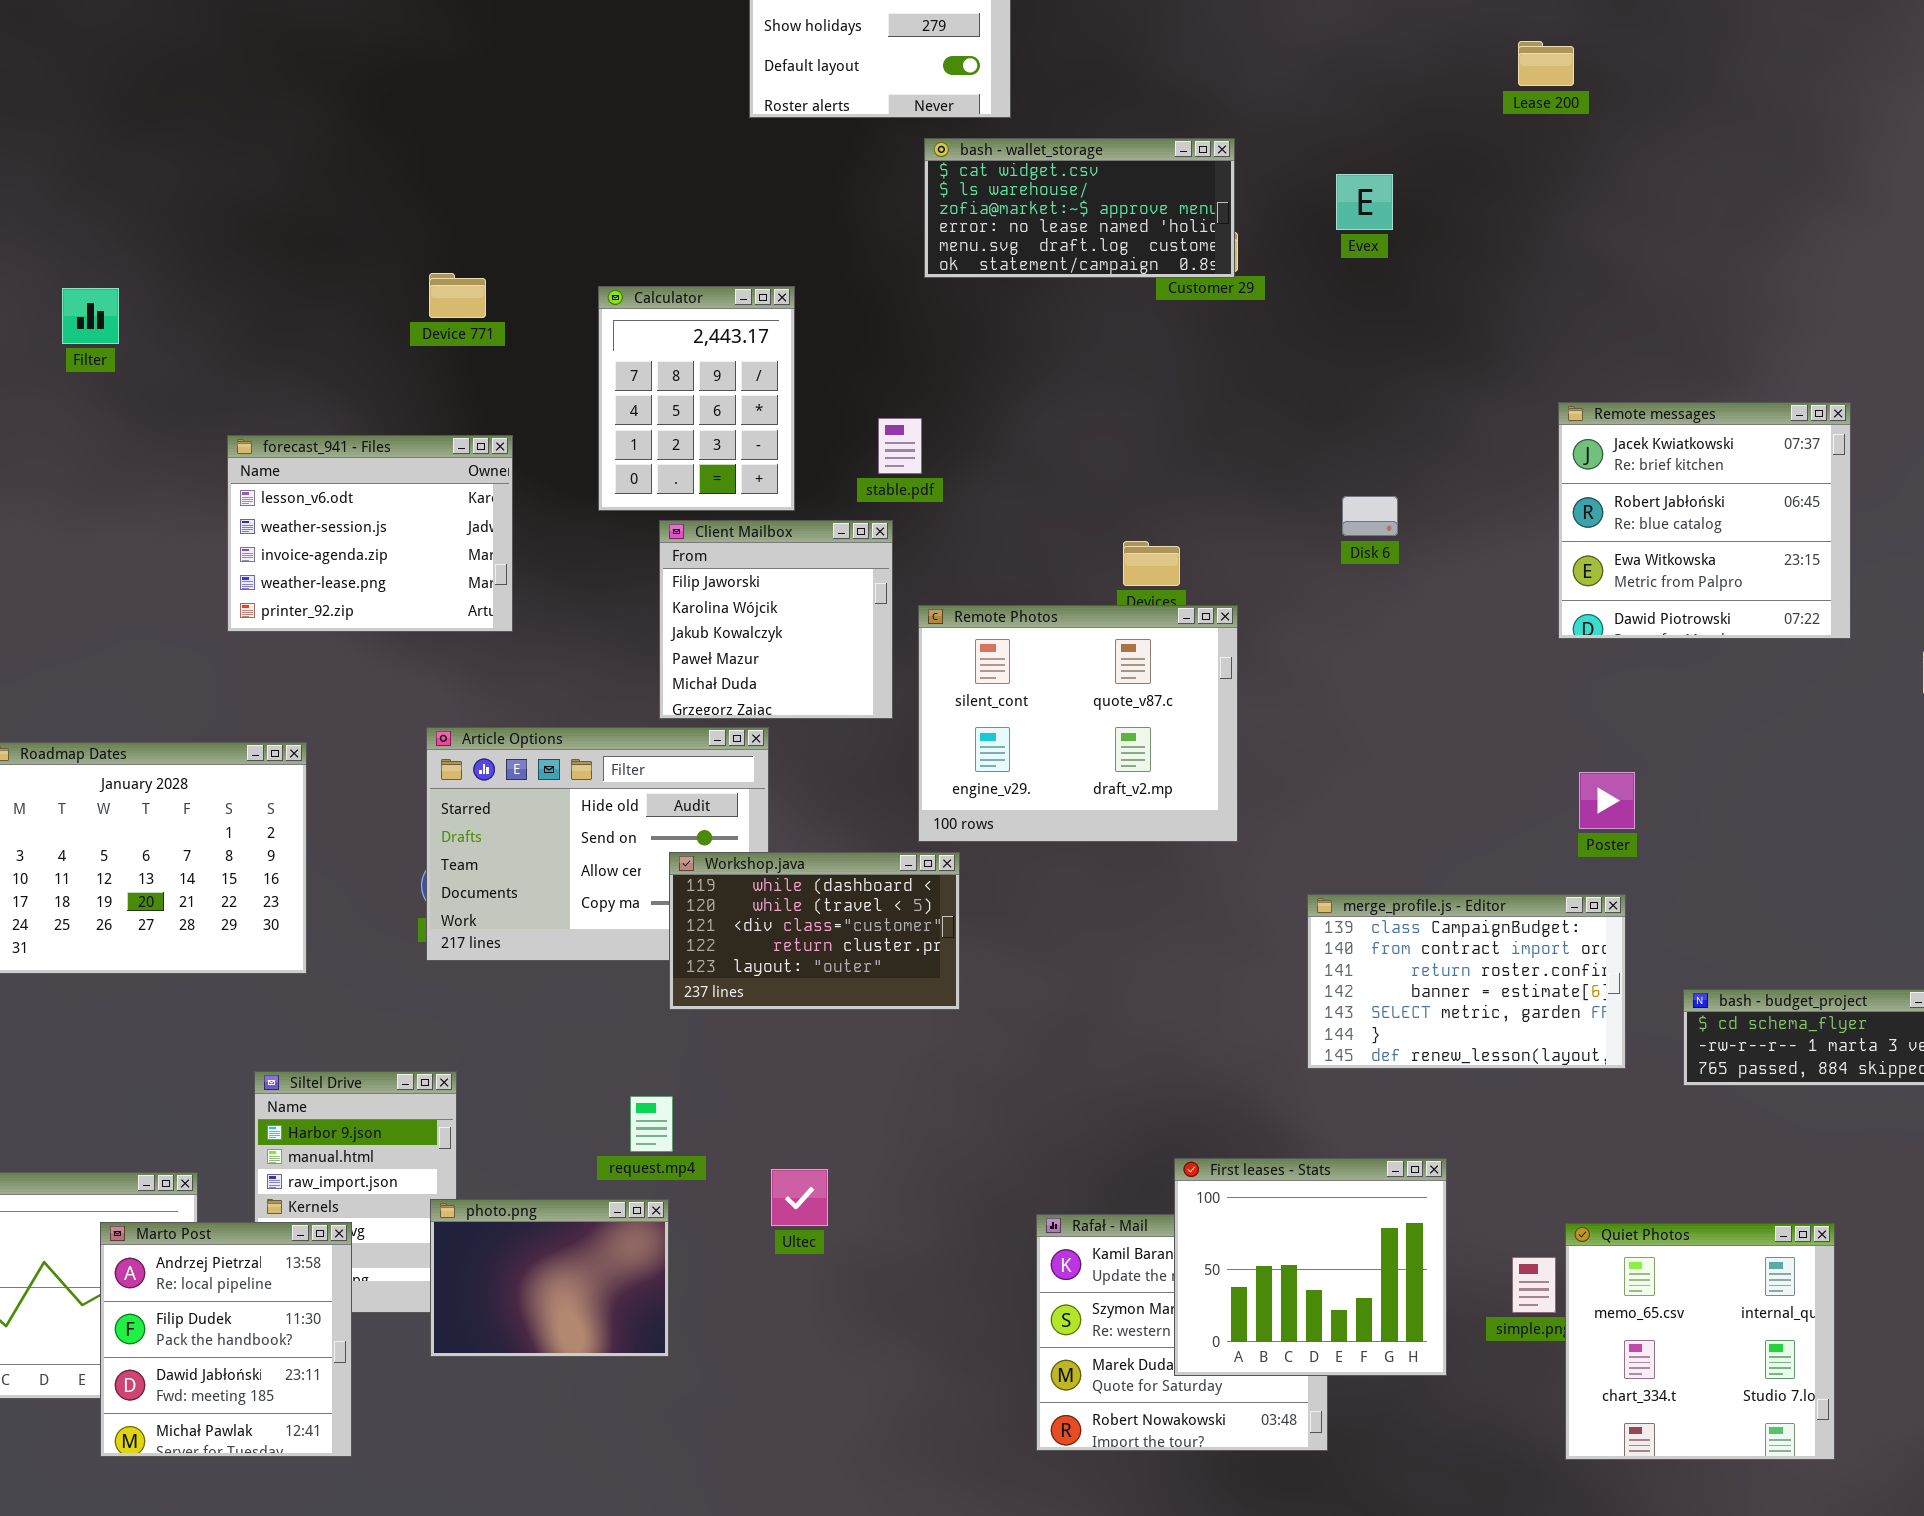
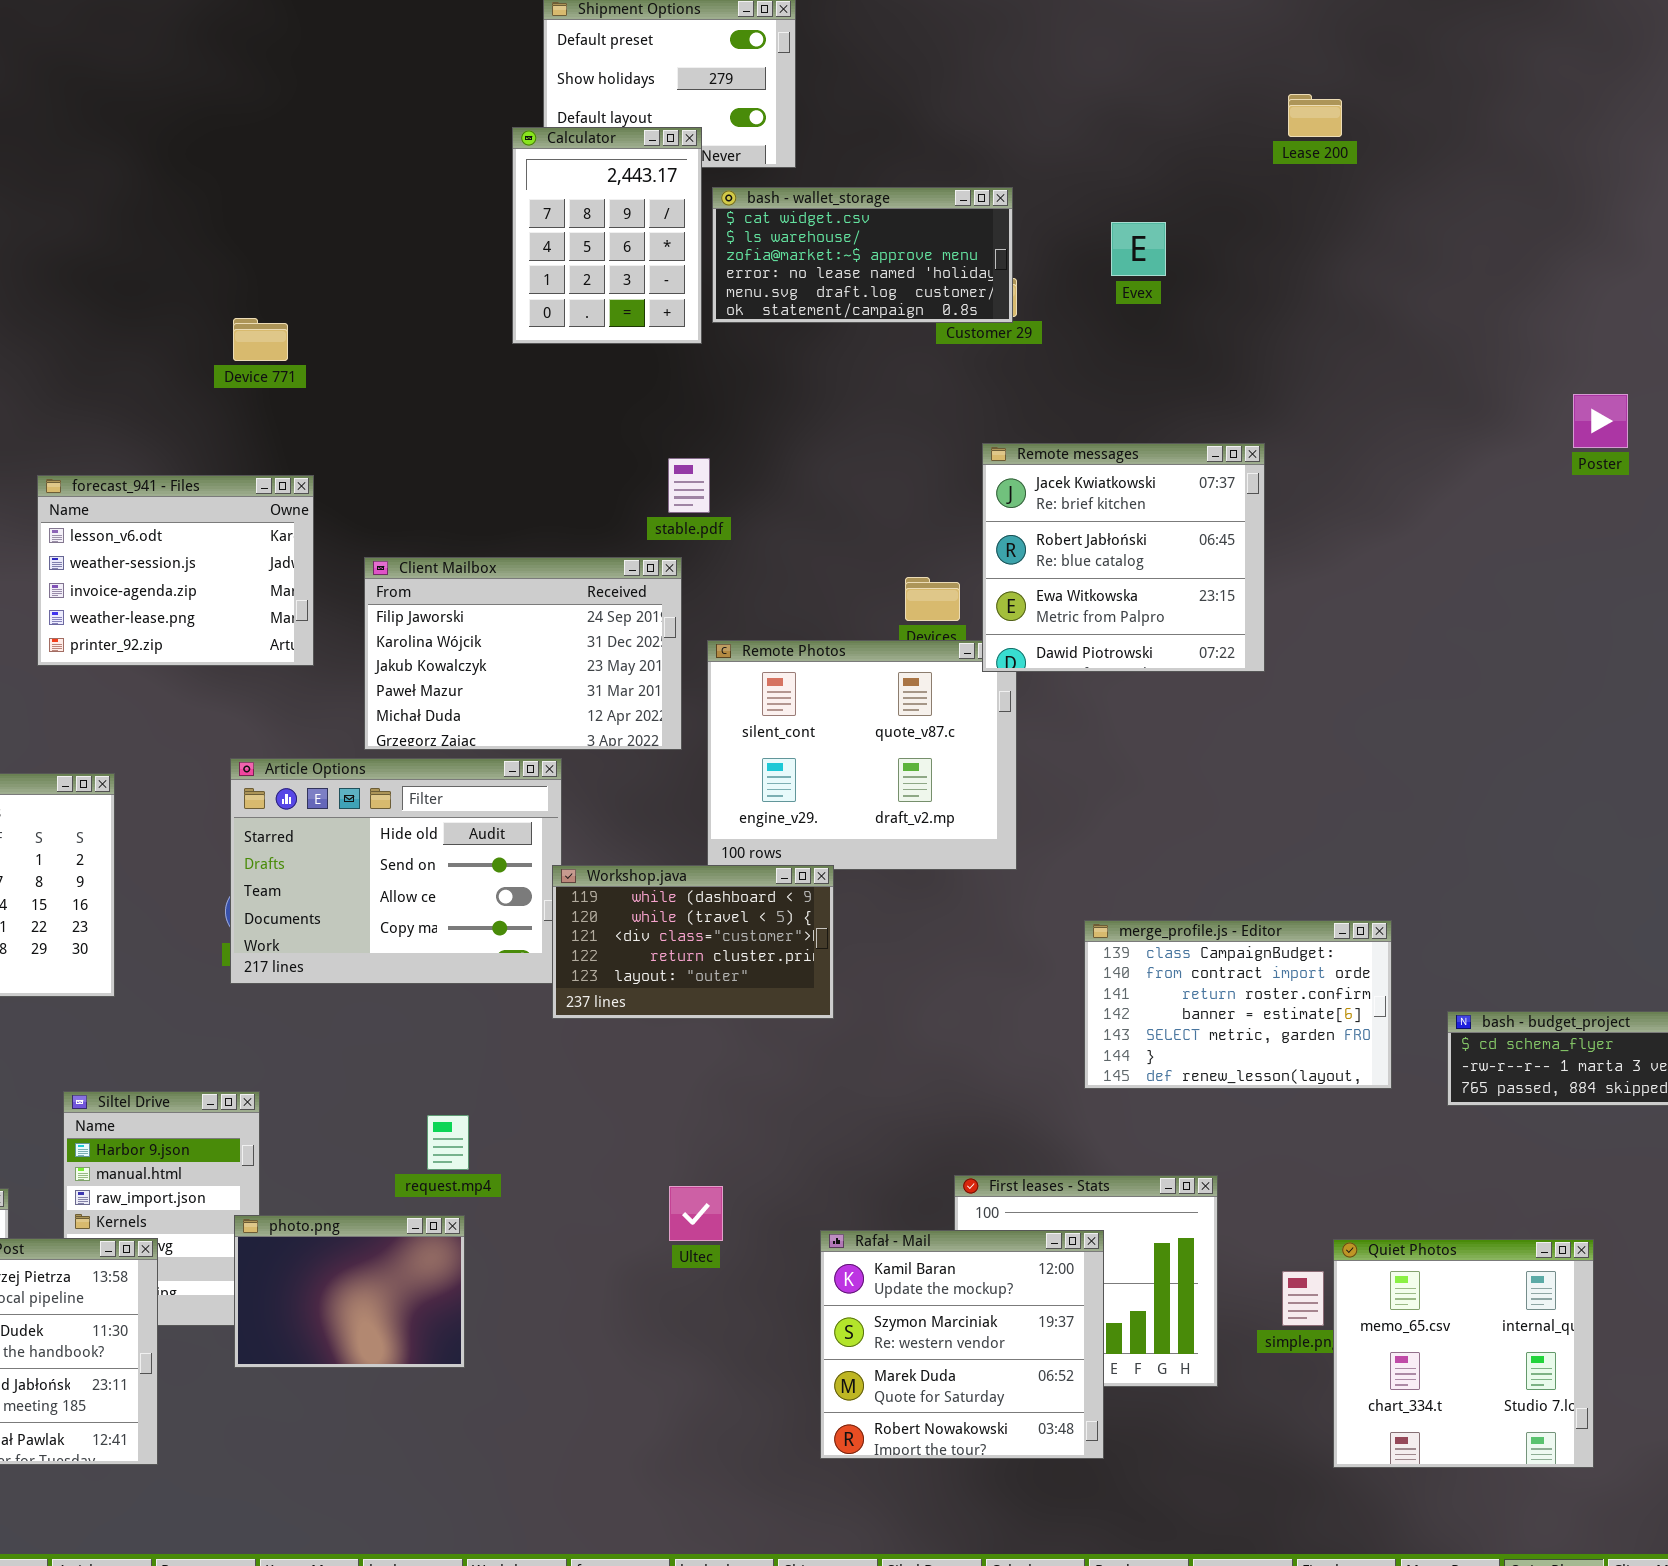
Calculator: [598,286,795,511] -> [512,127,702,344], moved
Remote messages: [1558,402,1851,639] -> [982,443,1265,672], moved
Client Mailbox: [659,520,893,719] -> [364,557,682,750], resized
Poster: [1579,772,1635,829] -> [1573,394,1628,448], moved
Workshop.java: [669,852,960,1010] -> [552,865,834,1019], moved
Ultec: [771,1169,828,1226] -> [669,1186,723,1241], moved
Rafał - Mail: [1036,1214,1328,1451] -> [820,1230,1104,1459], raised

